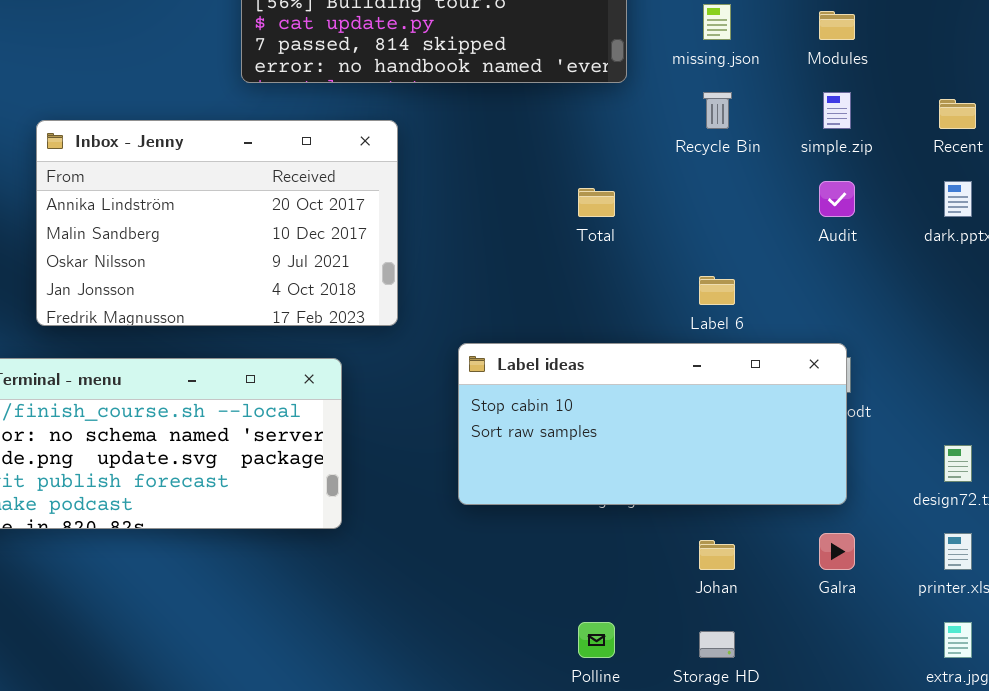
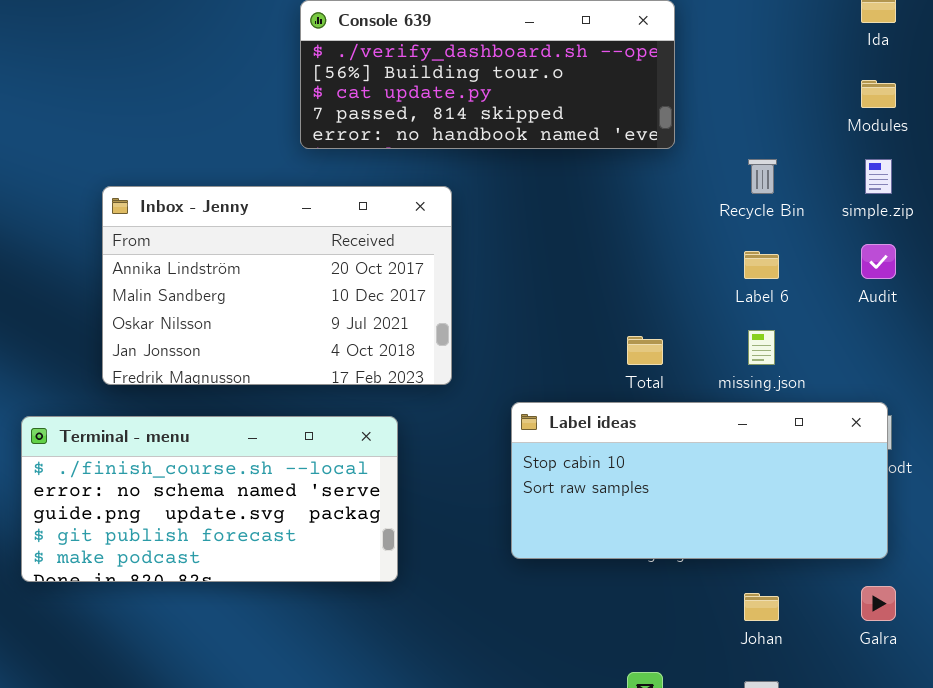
missing.json: [703,4,731,40] -> [748,330,775,365], moved
Total: [578,188,615,217] -> [627,336,663,365], moved
Label 6: [699,276,735,305] -> [744,251,779,279], moved

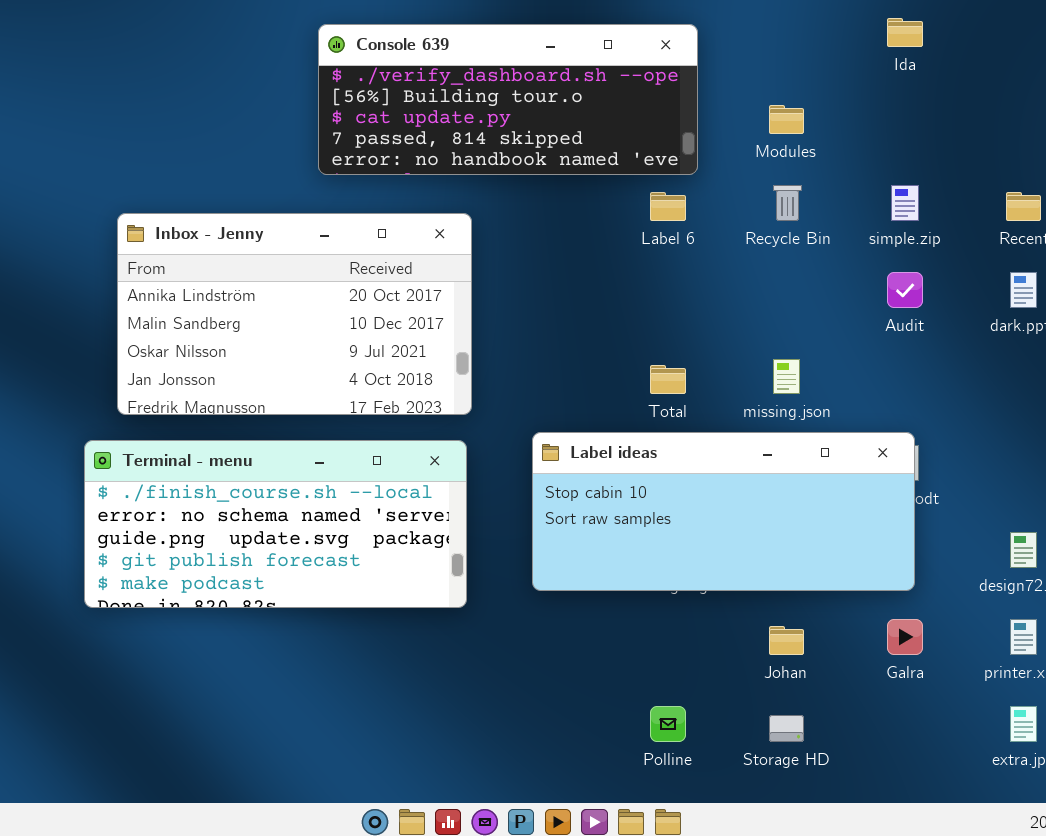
Modules: [861,80,896,108] -> [769,105,804,134], moved
Label 6: [744,251,779,279] -> [650,192,686,221], moved
Terminal - menu: [21,416,398,582] -> [84,440,467,608], moved

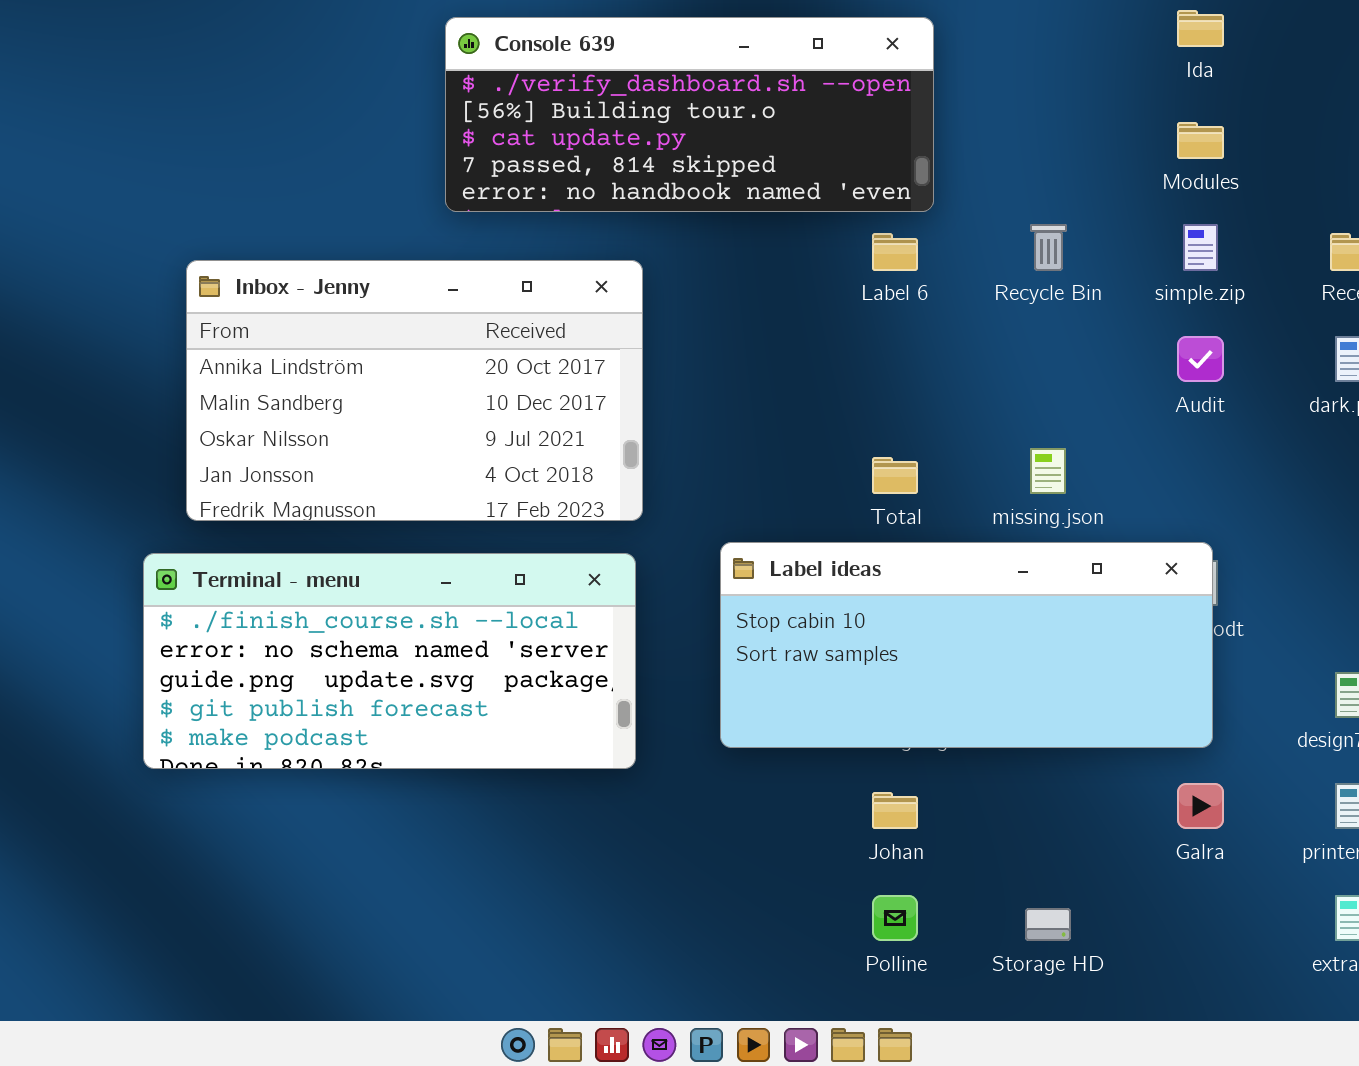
Modules: [769,105,804,134] -> [1177,122,1224,159], moved
Johan: [769,626,804,655] -> [872,792,918,829], moved

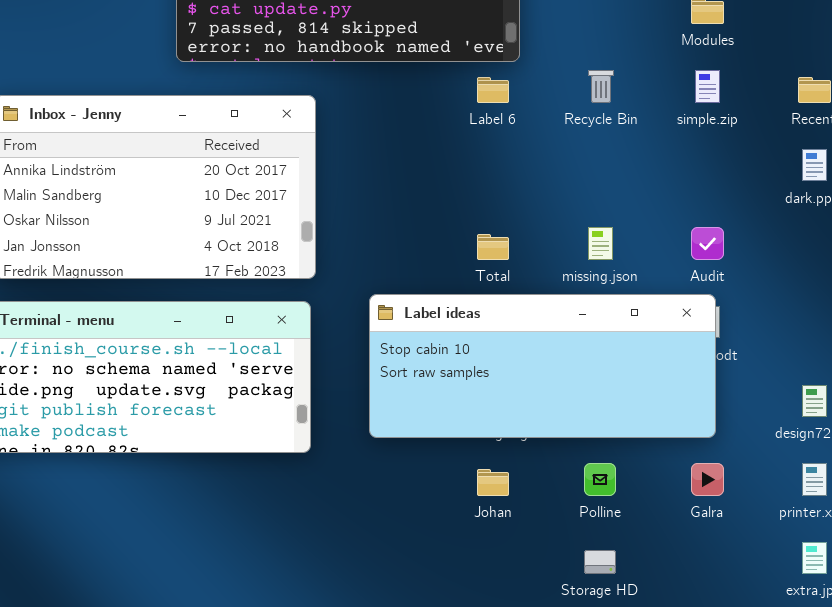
Audit: [1177,336,1224,382] -> [691,227,724,260], moved
Polline: [872,895,918,941] -> [584,463,616,496], moved

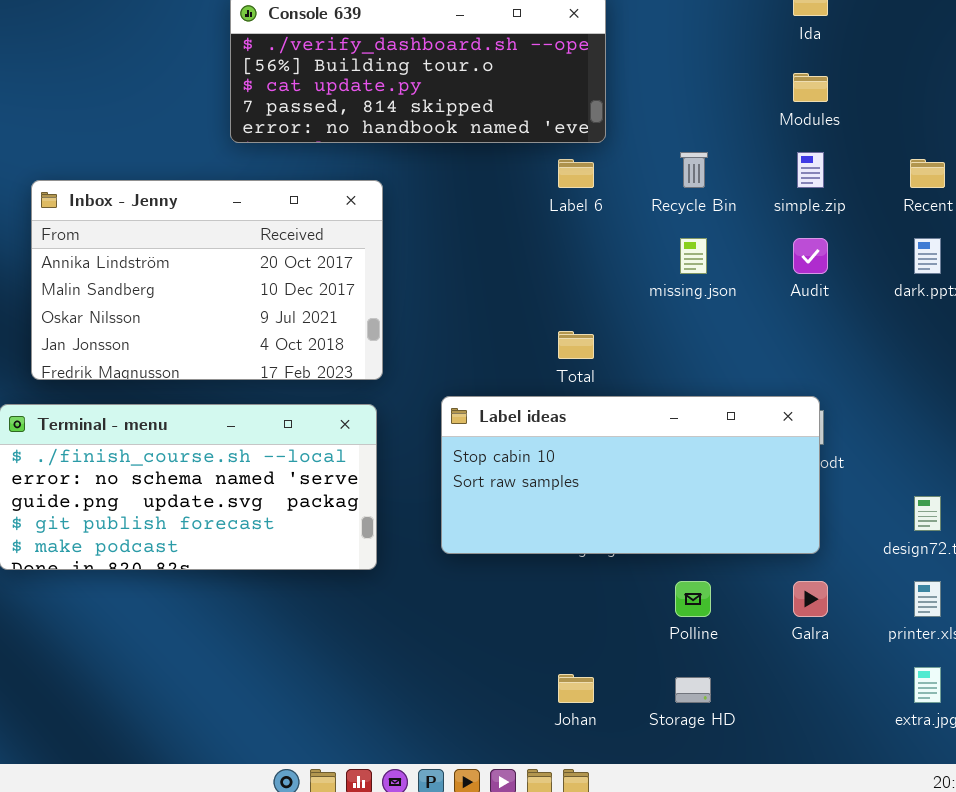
missing.json: [588,227,613,260] -> [680,238,707,274], moved
Audit: [691,227,724,260] -> [793,238,828,274], moved
Johan: [477,469,509,496] -> [558,674,594,703], moved

